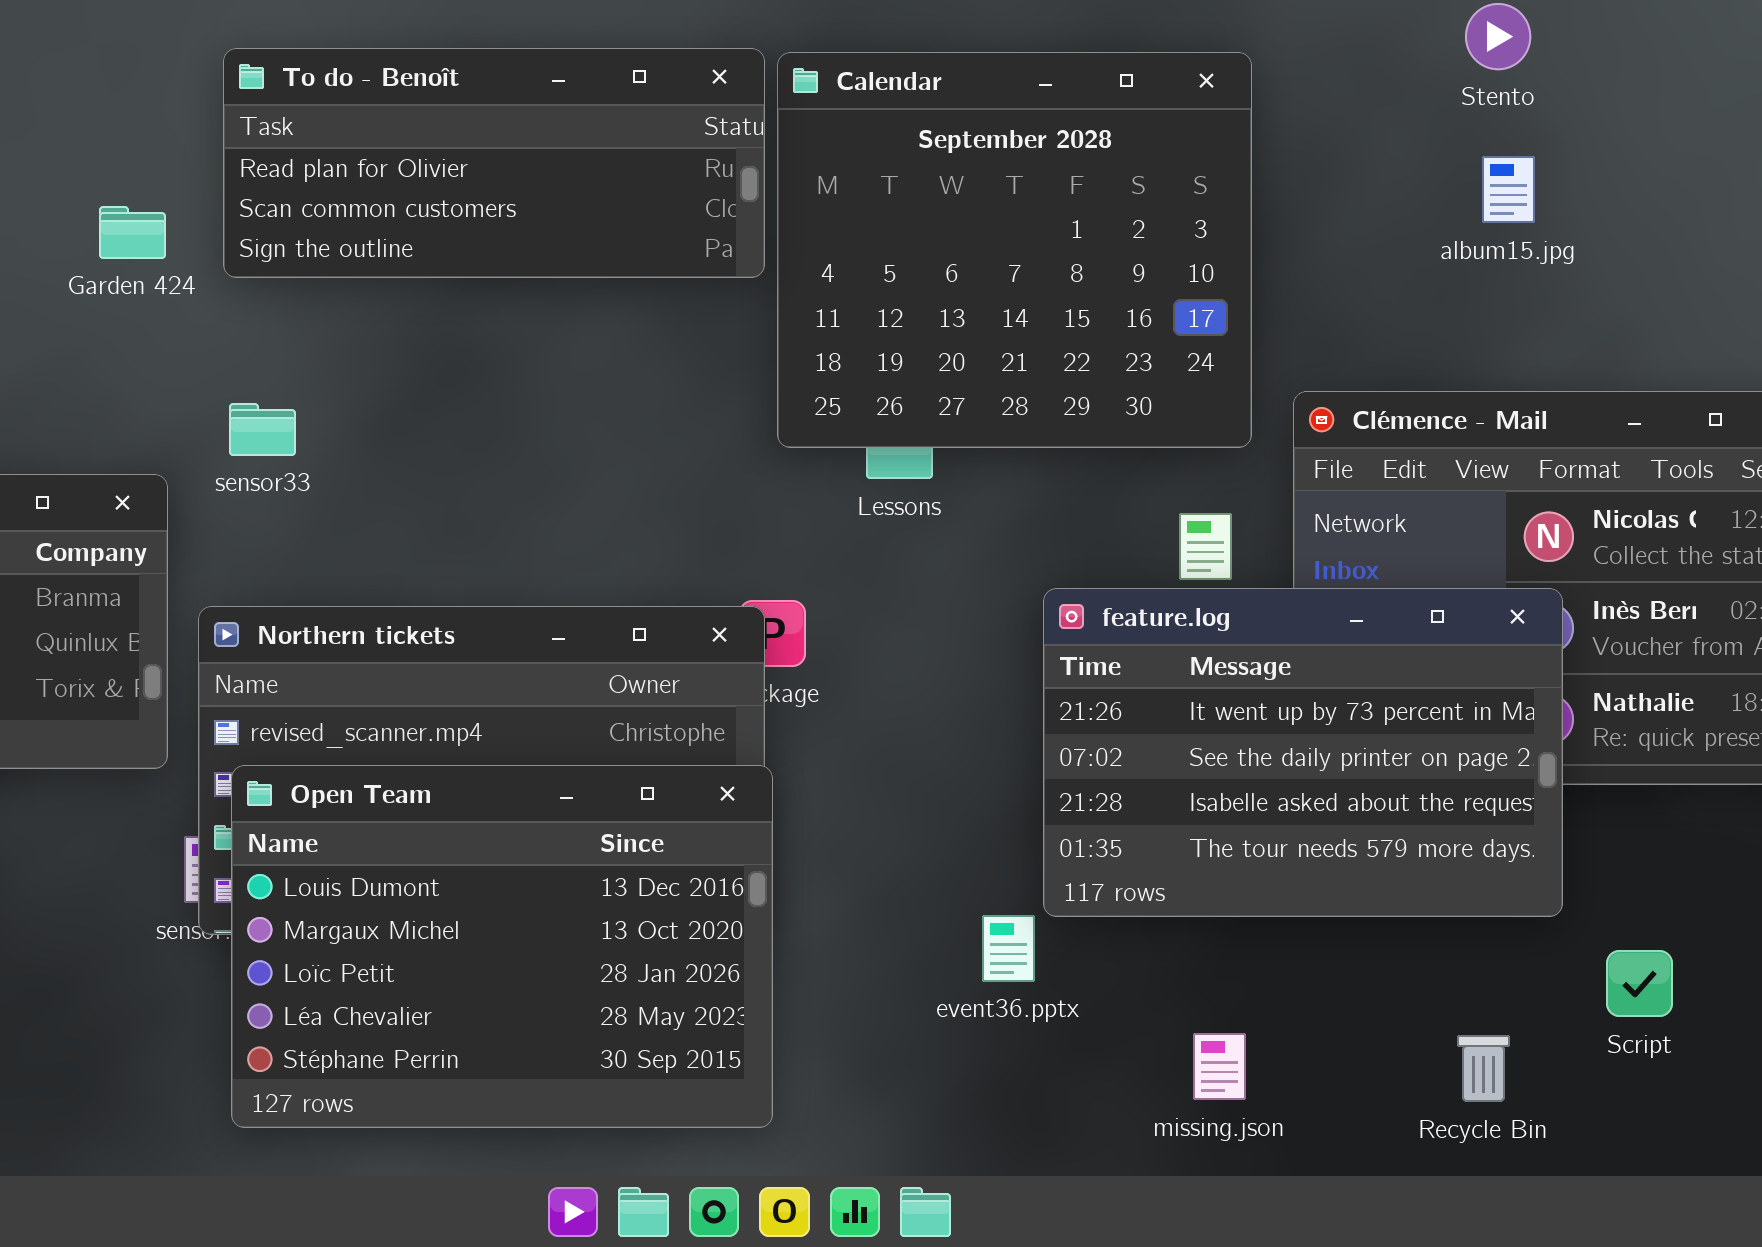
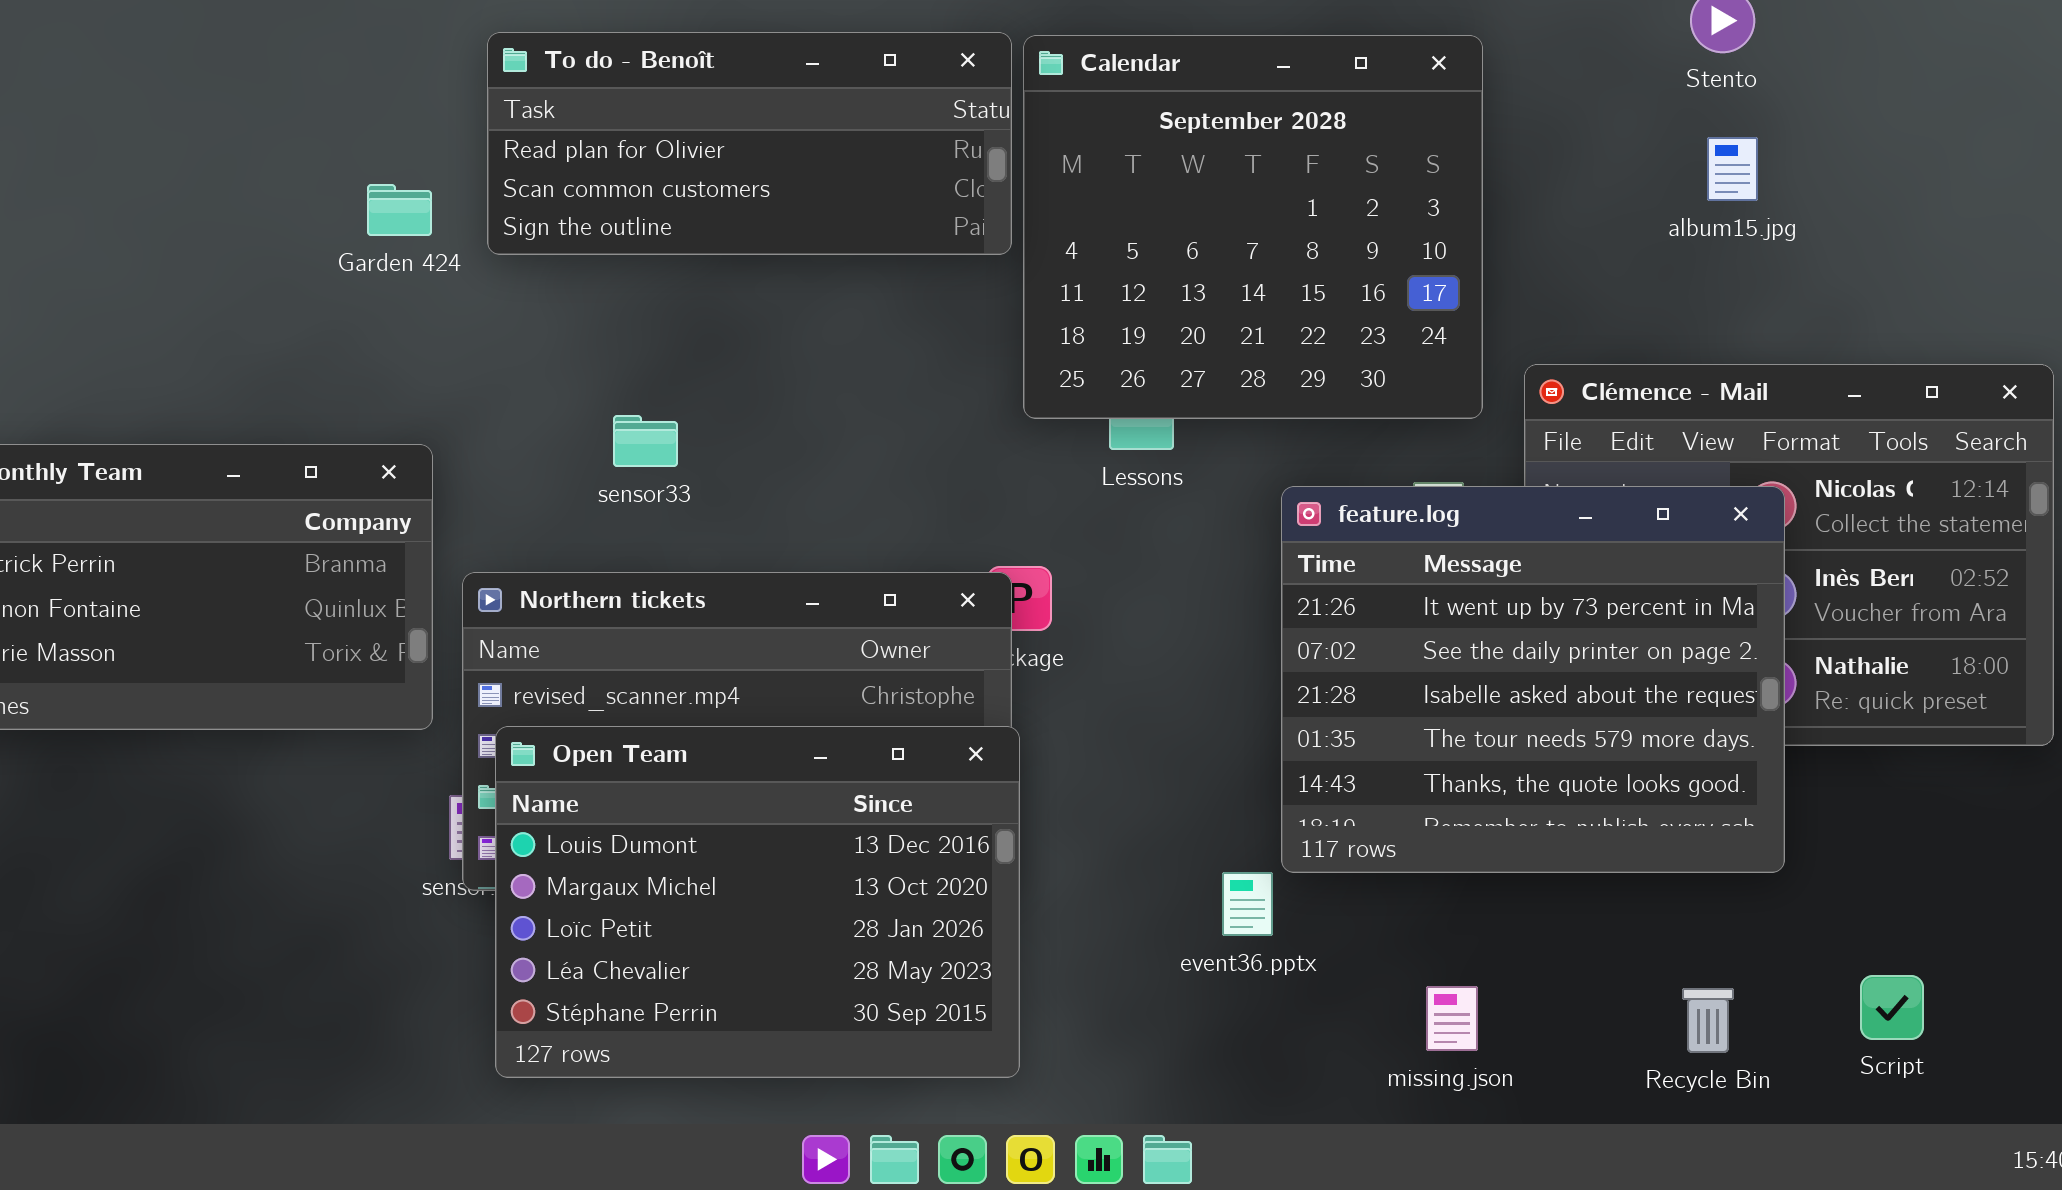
sensor33: [229,403,296,456] -> [613,415,678,467], moved
feature.log: [1043,588,1563,917] -> [1281,486,1785,873], resized
Script: [1606,950,1673,1017] -> [1860,975,1924,1040], moved

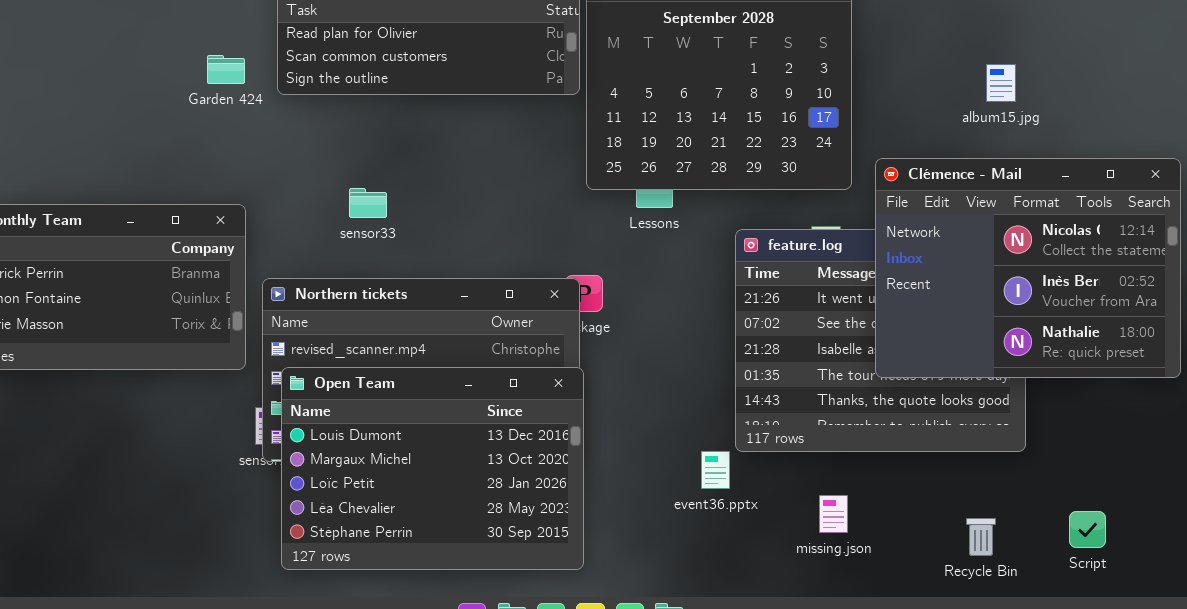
album15.jpg: [1707,137,1758,201] -> [986,64,1016,102], moved
Clémence - Mail: [1524,364,2054,746] -> [875,158,1181,378], raised
missing.json: [1426,986,1478,1051] -> [819,495,848,533], moved

